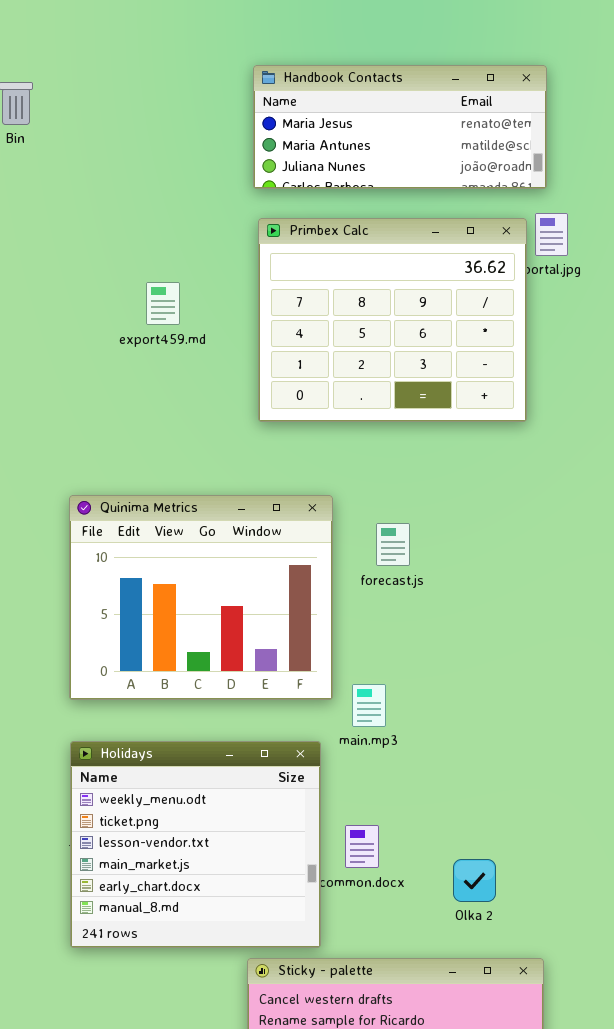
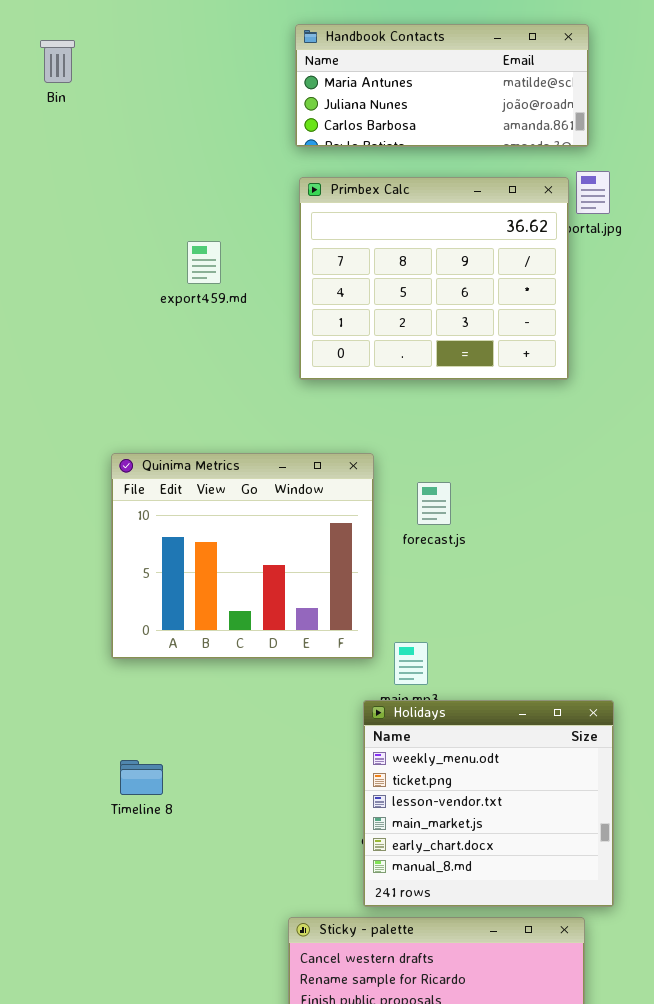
Handbook Contacts: [253,65,547,189] -> [295,24,589,147], scrolled down 1 row
Holidays: [70,741,321,948] -> [363,700,614,907], moved

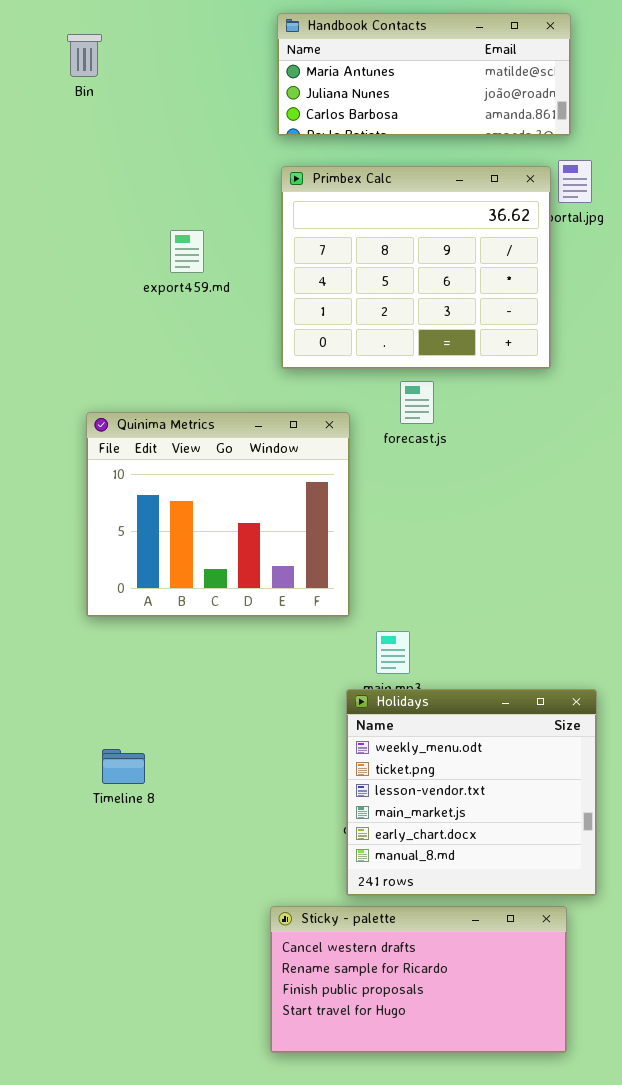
Bin: [40,40,75,83] -> [67,34,102,77], moved
Quinima Metrics: [111,453,374,659] -> [86,412,350,617], moved
forecast.js: [417,482,451,525] -> [400,381,434,424], moved

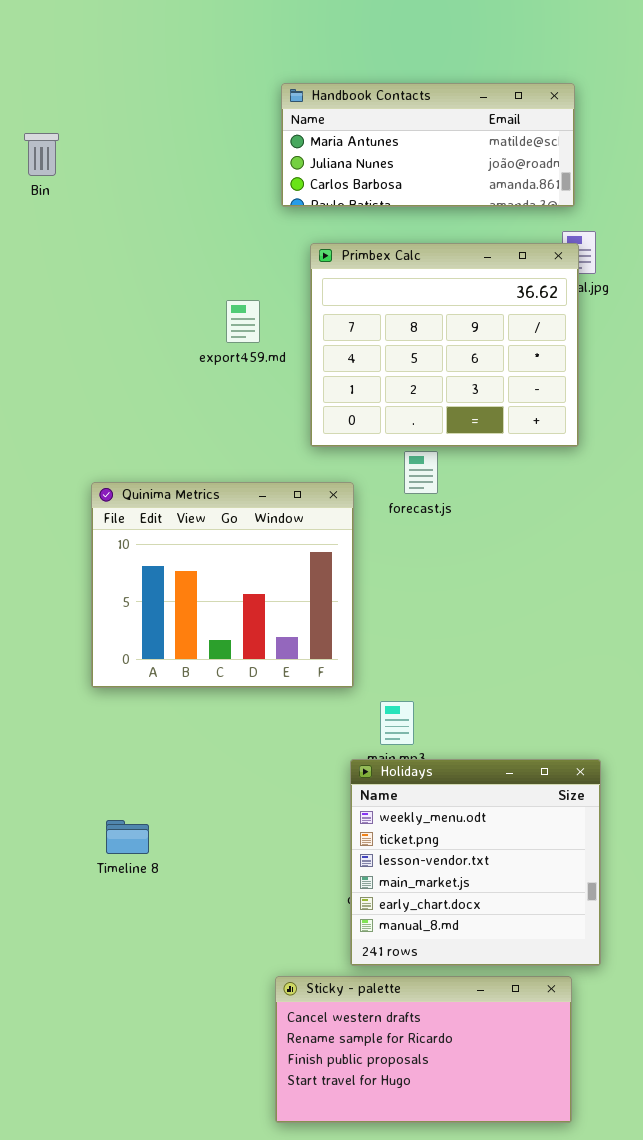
Bin: [67,34,102,77] -> [24,133,59,176], moved
Primbex Calc: [281,166,551,369] -> [310,243,579,447], moved
export459.md: [170,230,204,273] -> [226,300,260,343], moved

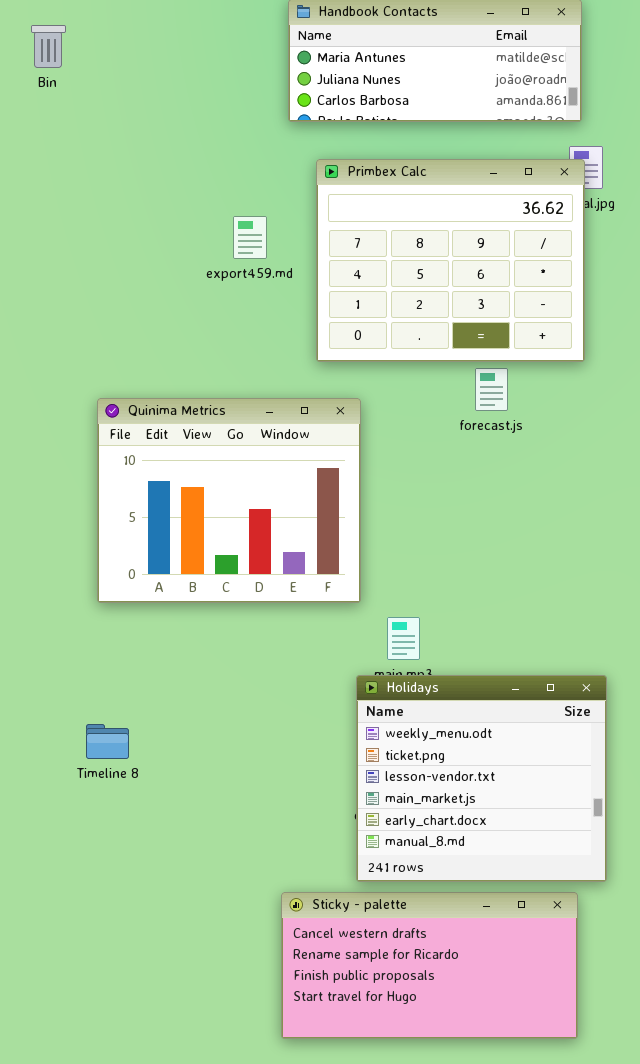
Bin: [24,133,59,176] -> [31,25,66,68], moved
forecast.js: [404,451,438,494] -> [475,368,508,411], moved
Timeline 8: [106,820,149,854] -> [86,724,129,759], moved

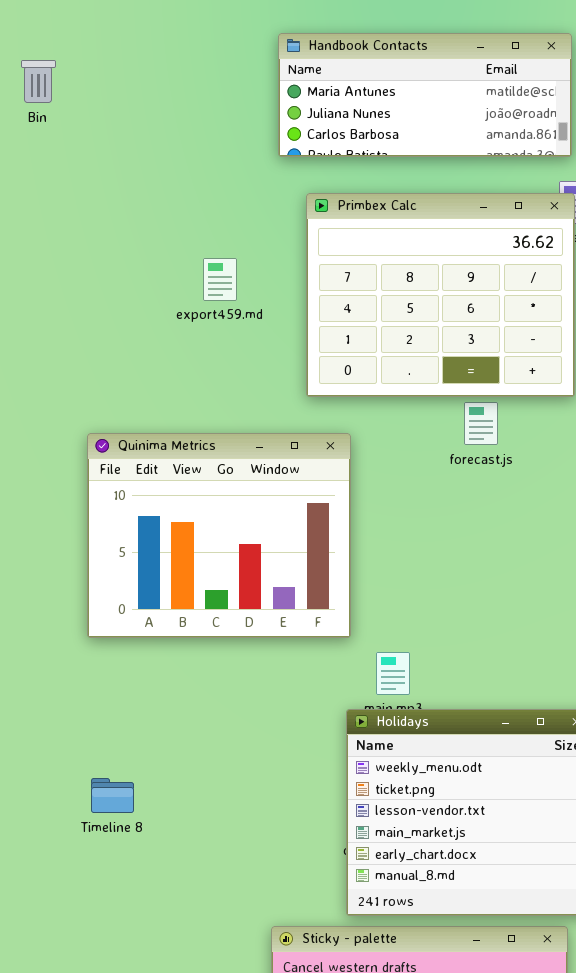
export459.md: [233,216,267,259] -> [203,258,237,301], moved
Timeline 8: [86,724,129,759] -> [91,778,134,813], moved

